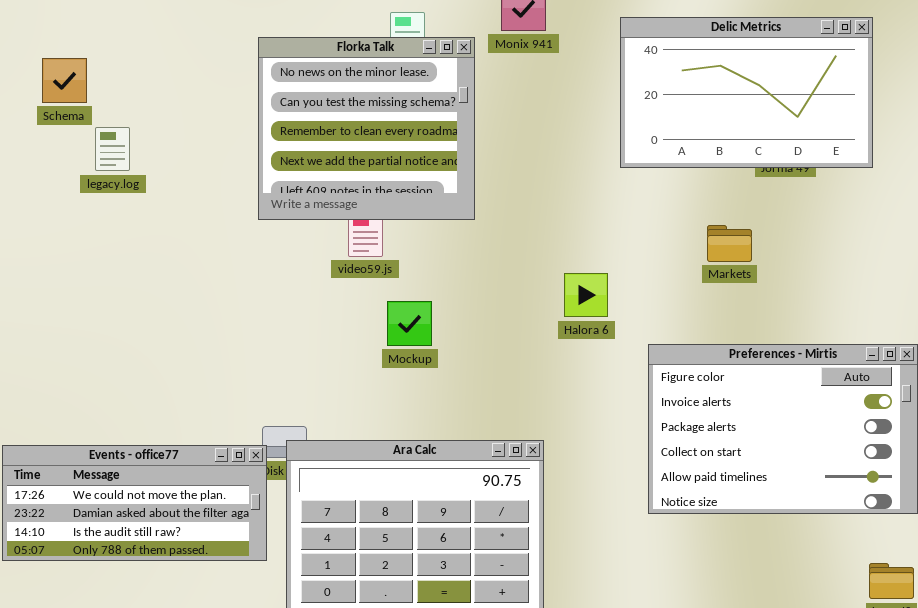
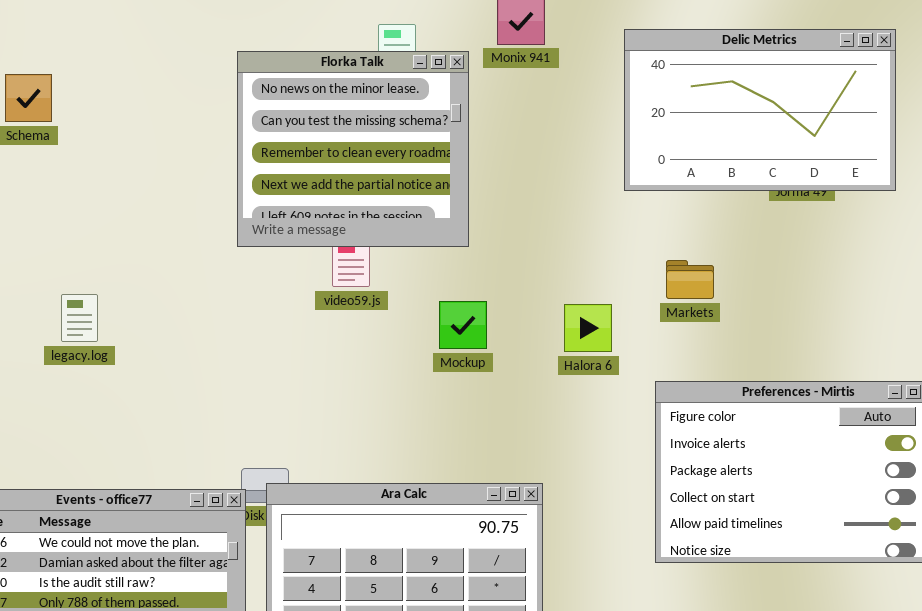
legacy.log: [95,127,130,171] -> [61,294,98,342], moved
Markets: [707,225,752,262] -> [666,260,714,299], moved
Mockup: [387,301,432,346] -> [439,301,487,349], moved

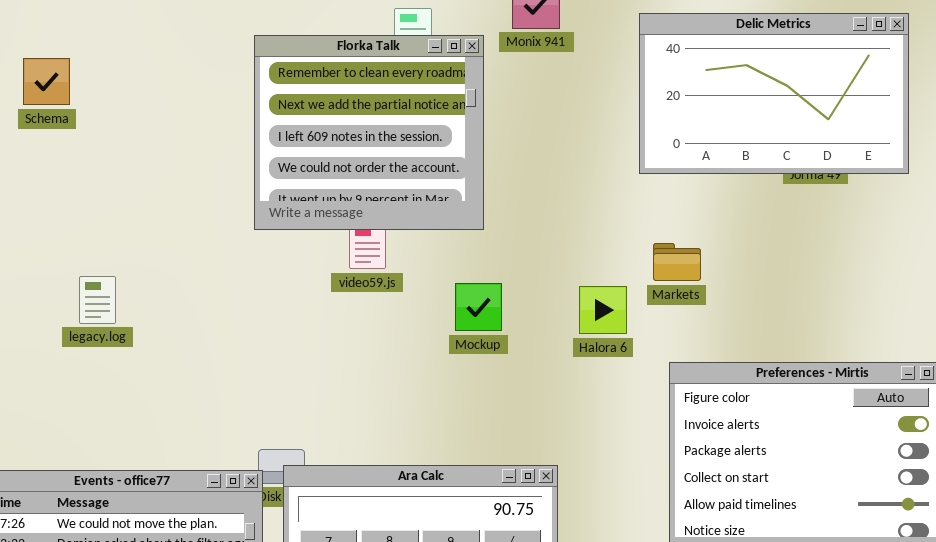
Florka Talk: [237,51,469,247] -> [254,35,484,230], scrolled down 2 rows
Markets: [666,260,714,299] -> [653,243,701,281], moved

